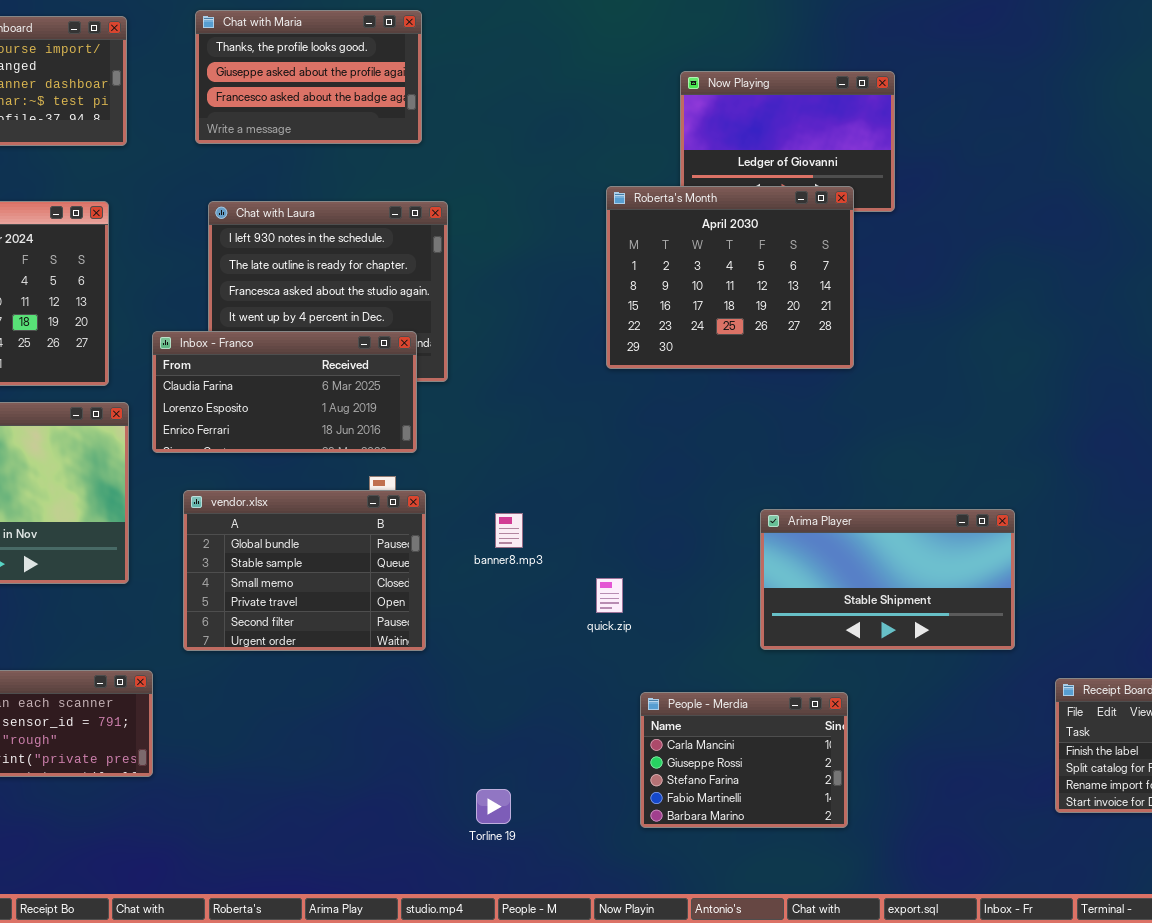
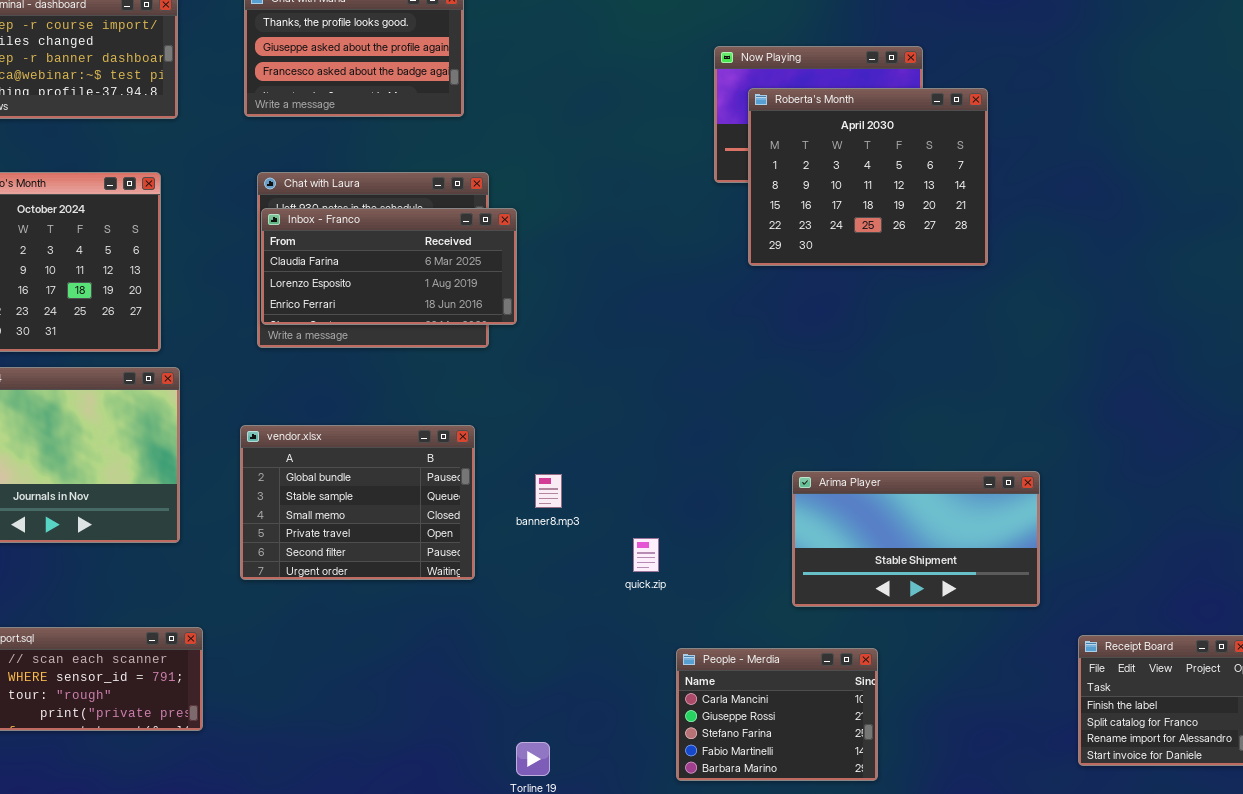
Roberta's Month: [606,186,854,369] -> [748,88,988,266], moved
Inbox - Franco: [152,331,417,453] -> [261,208,517,325], moved
vendor.xlsx: [183,490,426,651] -> [240,425,475,580], moved

